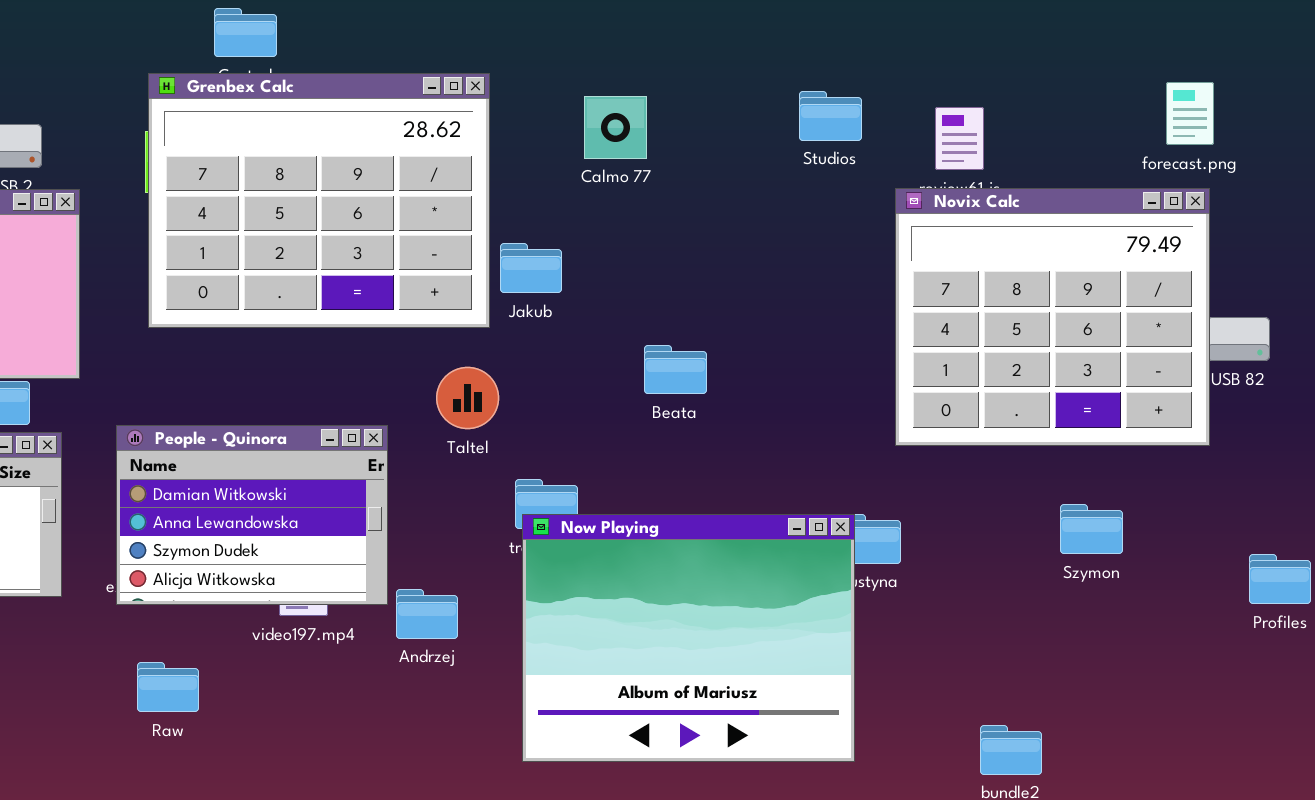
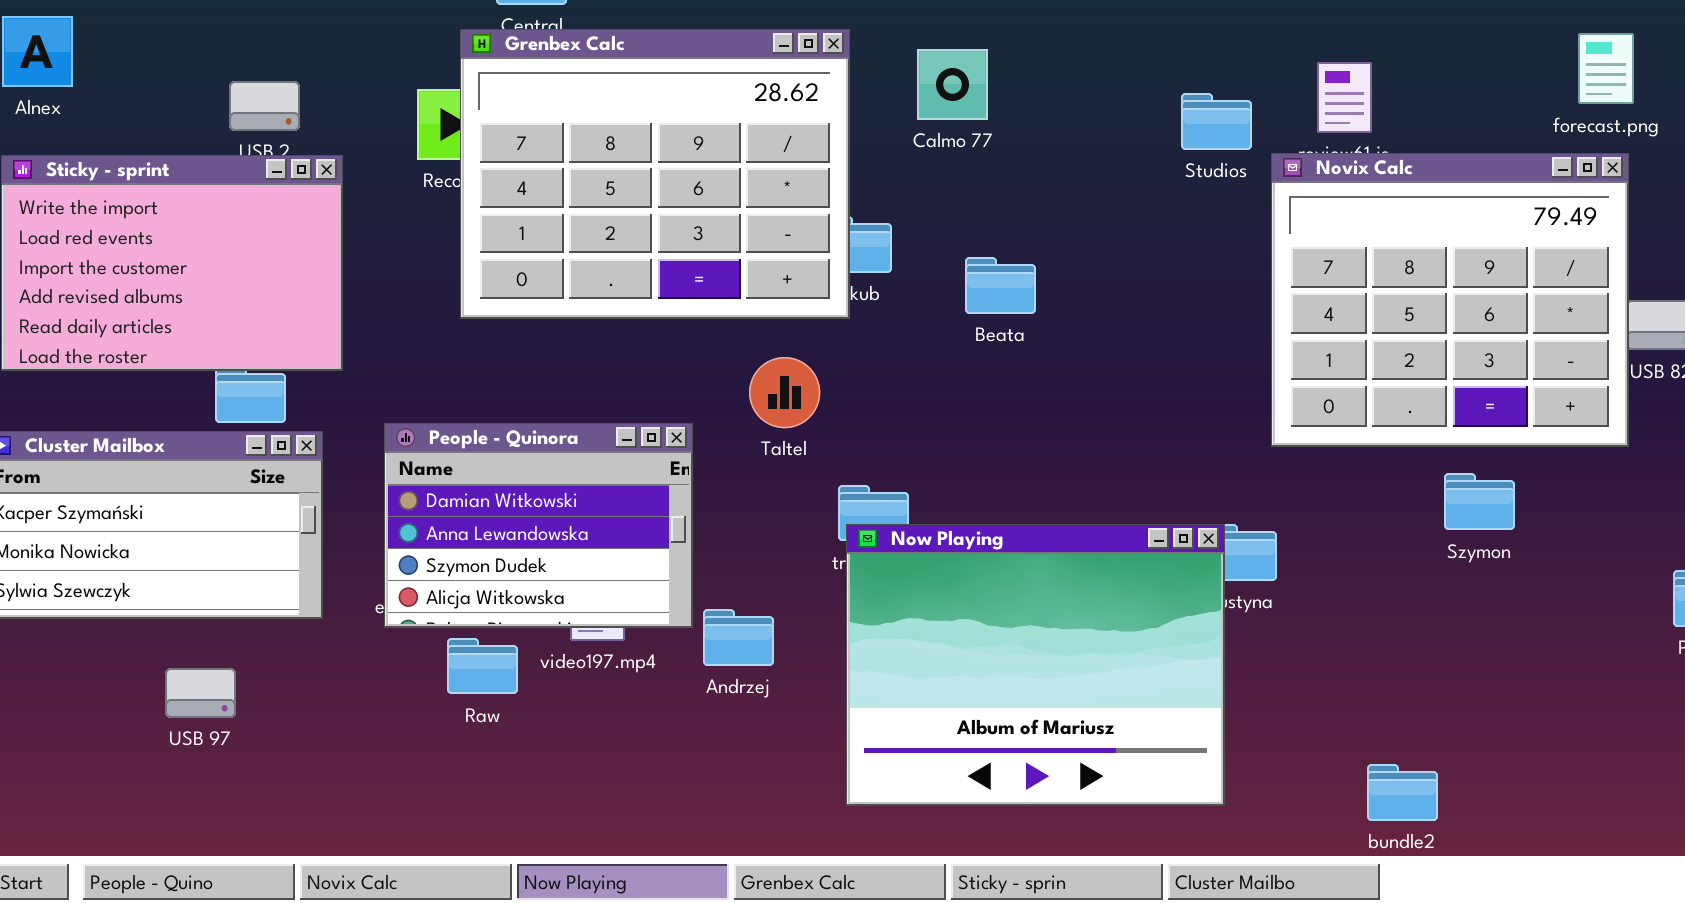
Grenbex Calc: [148,73,490,328] -> [460,29,850,319], moved
Studios: [799,91,862,141] -> [1181,93,1252,150], moved
Beata: [644,345,707,394] -> [965,257,1036,314], moved
Szymon: [1060,504,1123,554] -> [1444,473,1515,530], moved
Raw: [137,662,199,712] -> [447,638,518,694], moved

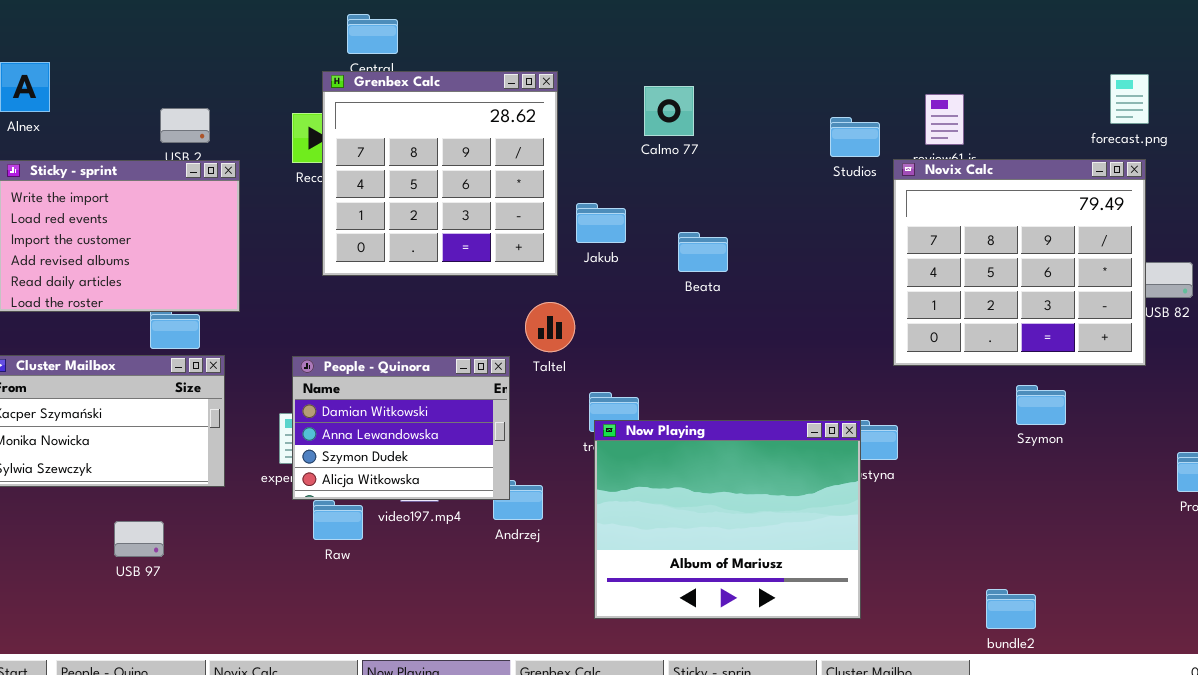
Grenbex Calc: [460,29,850,319] -> [322,71,558,276], resized
People - Quinora: [384,423,693,628] -> [292,356,510,500], moved
bundle2: [1367,764,1438,821] -> [986,589,1036,629], moved

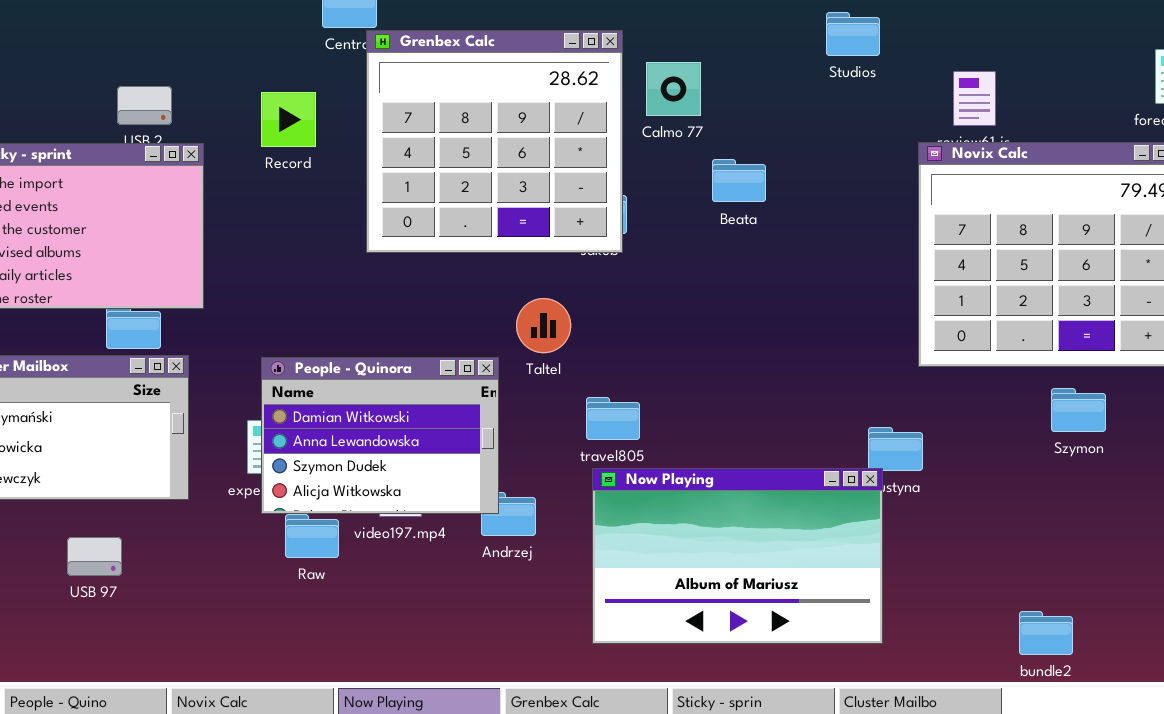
Grenbex Calc: [322,71,558,276] -> [366,30,623,253], moved
Studios: [830,117,880,157] -> [826,12,880,56], moved
Beata: [678,232,728,272] -> [712,159,766,202], moved
Now Playing: [594,420,861,619] -> [592,468,883,644], resized

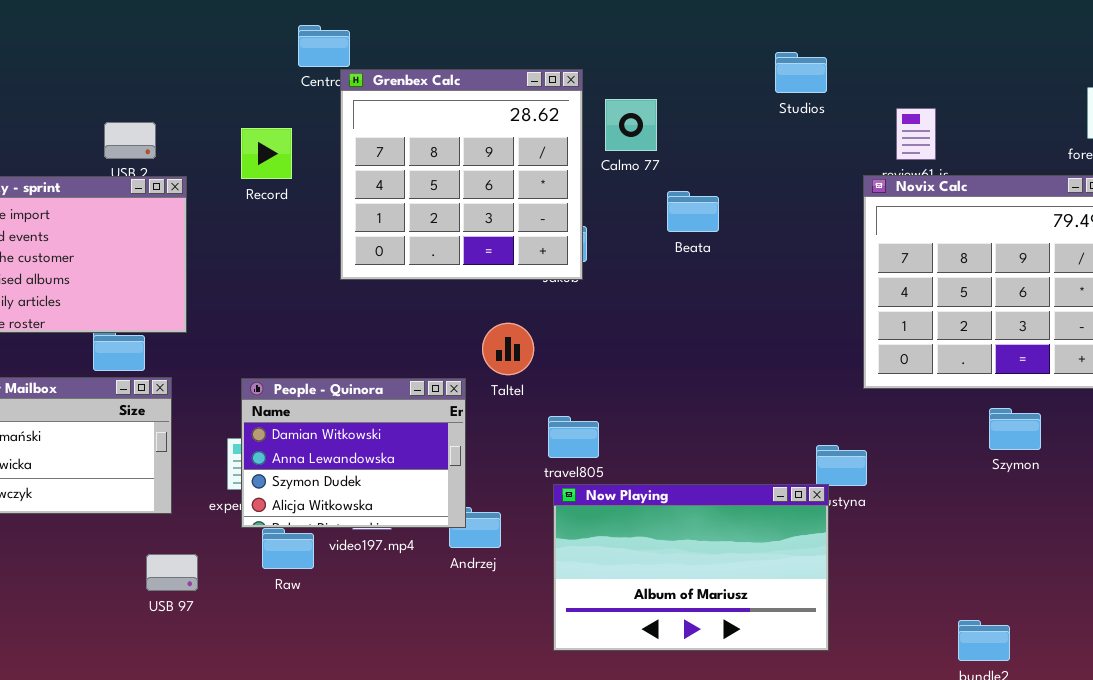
USB 97: [67,537,122,576] -> [146,554,198,591], moved

